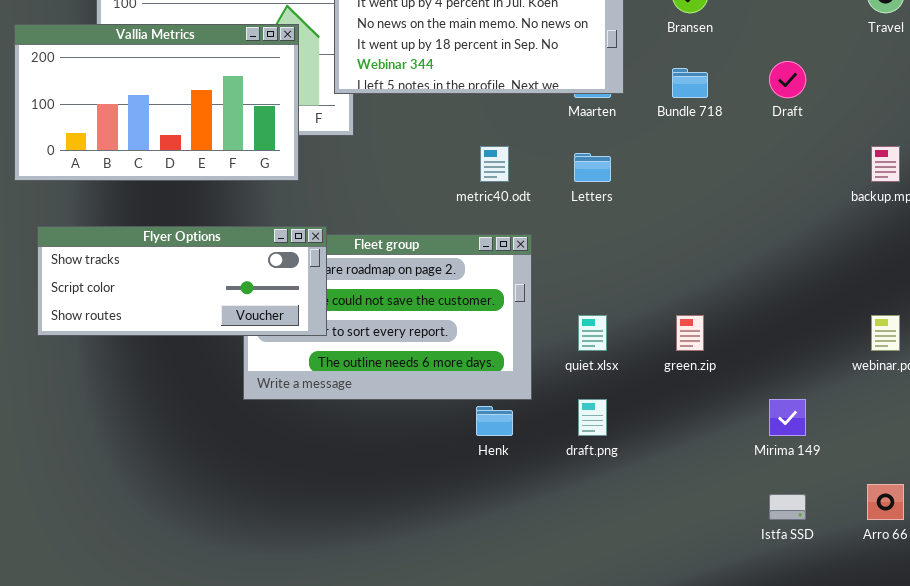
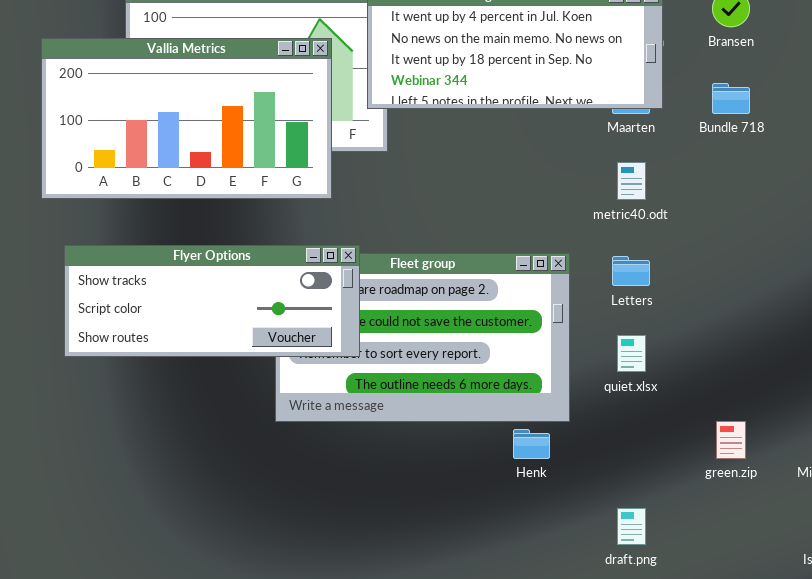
metric40.odt: [480,146,509,182] -> [617,162,646,200], moved
Letters: [574,153,611,182] -> [612,256,650,286], moved
green.zip: [676,315,704,351] -> [716,421,746,459], moved
draft.png: [578,399,607,436] -> [617,508,646,545], moved

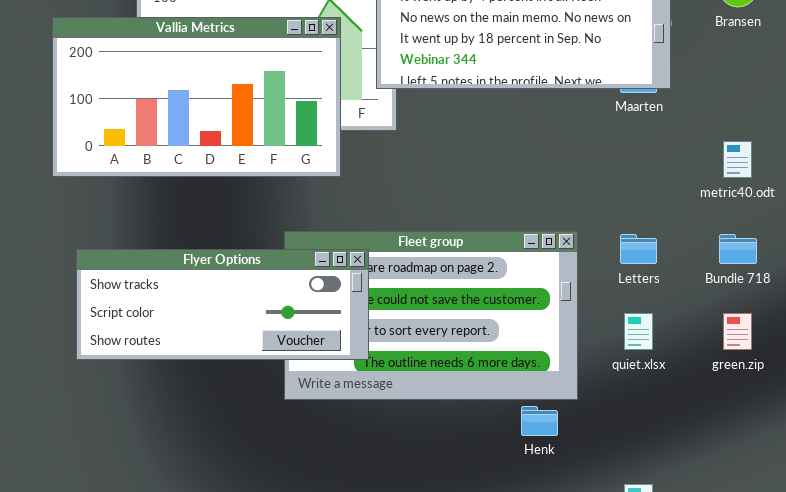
Bundle 718: [712,83,750,114] -> [719,234,757,264], moved
metric40.odt: [617,162,646,200] -> [723,141,752,178], moved
Flyer Options: [64,245,360,357] -> [76,249,369,360], moved
green.zip: [716,421,746,459] -> [723,313,752,350], moved

